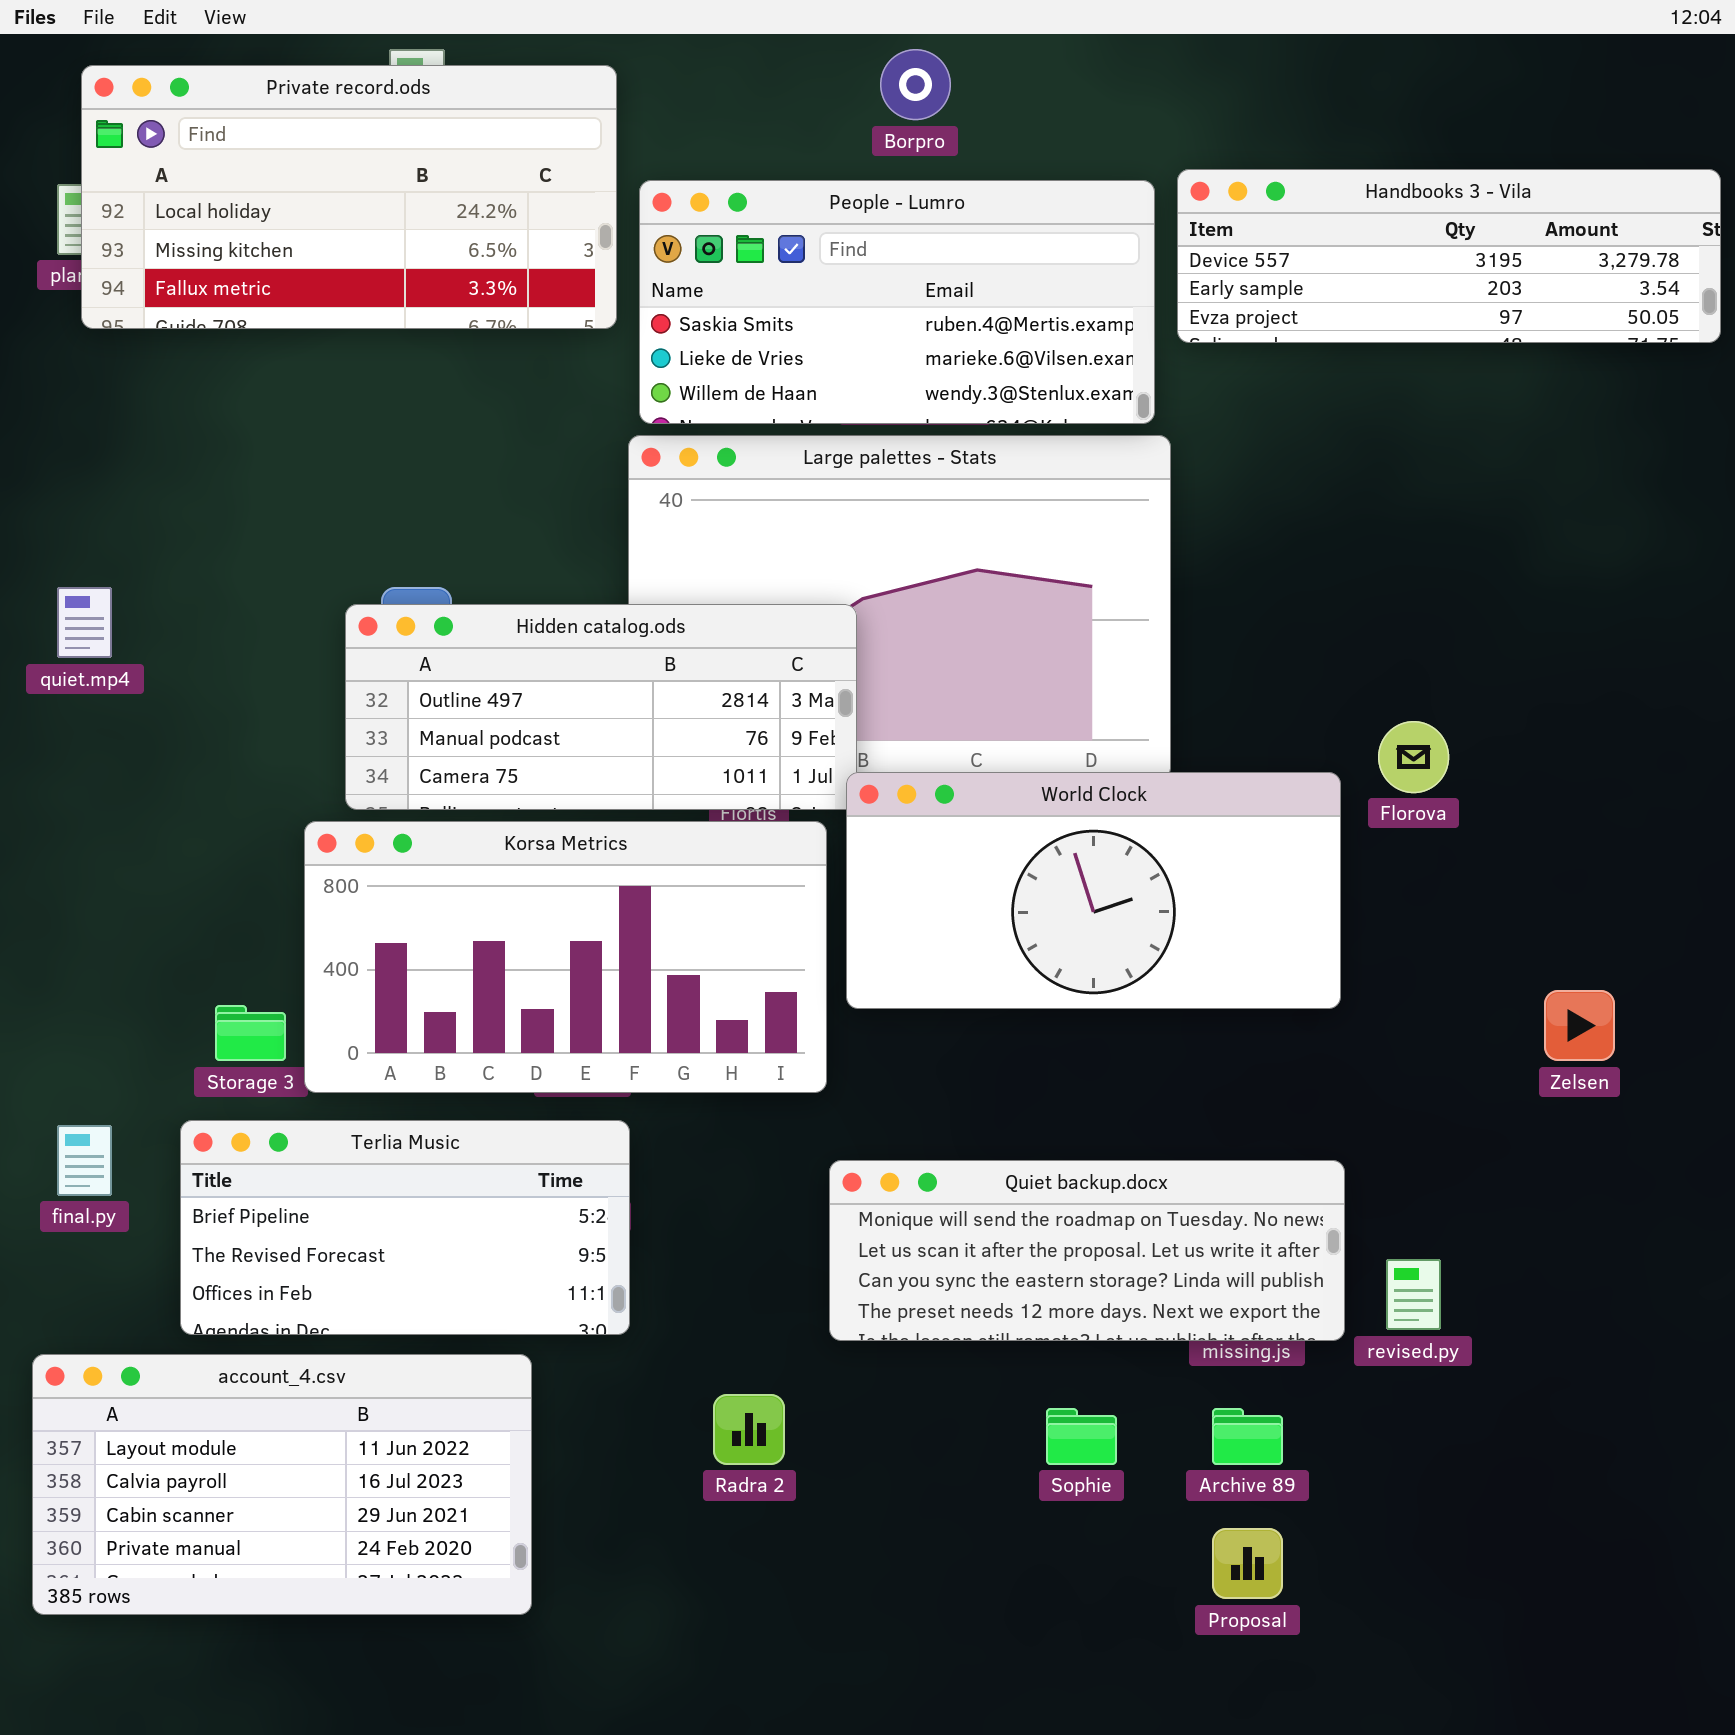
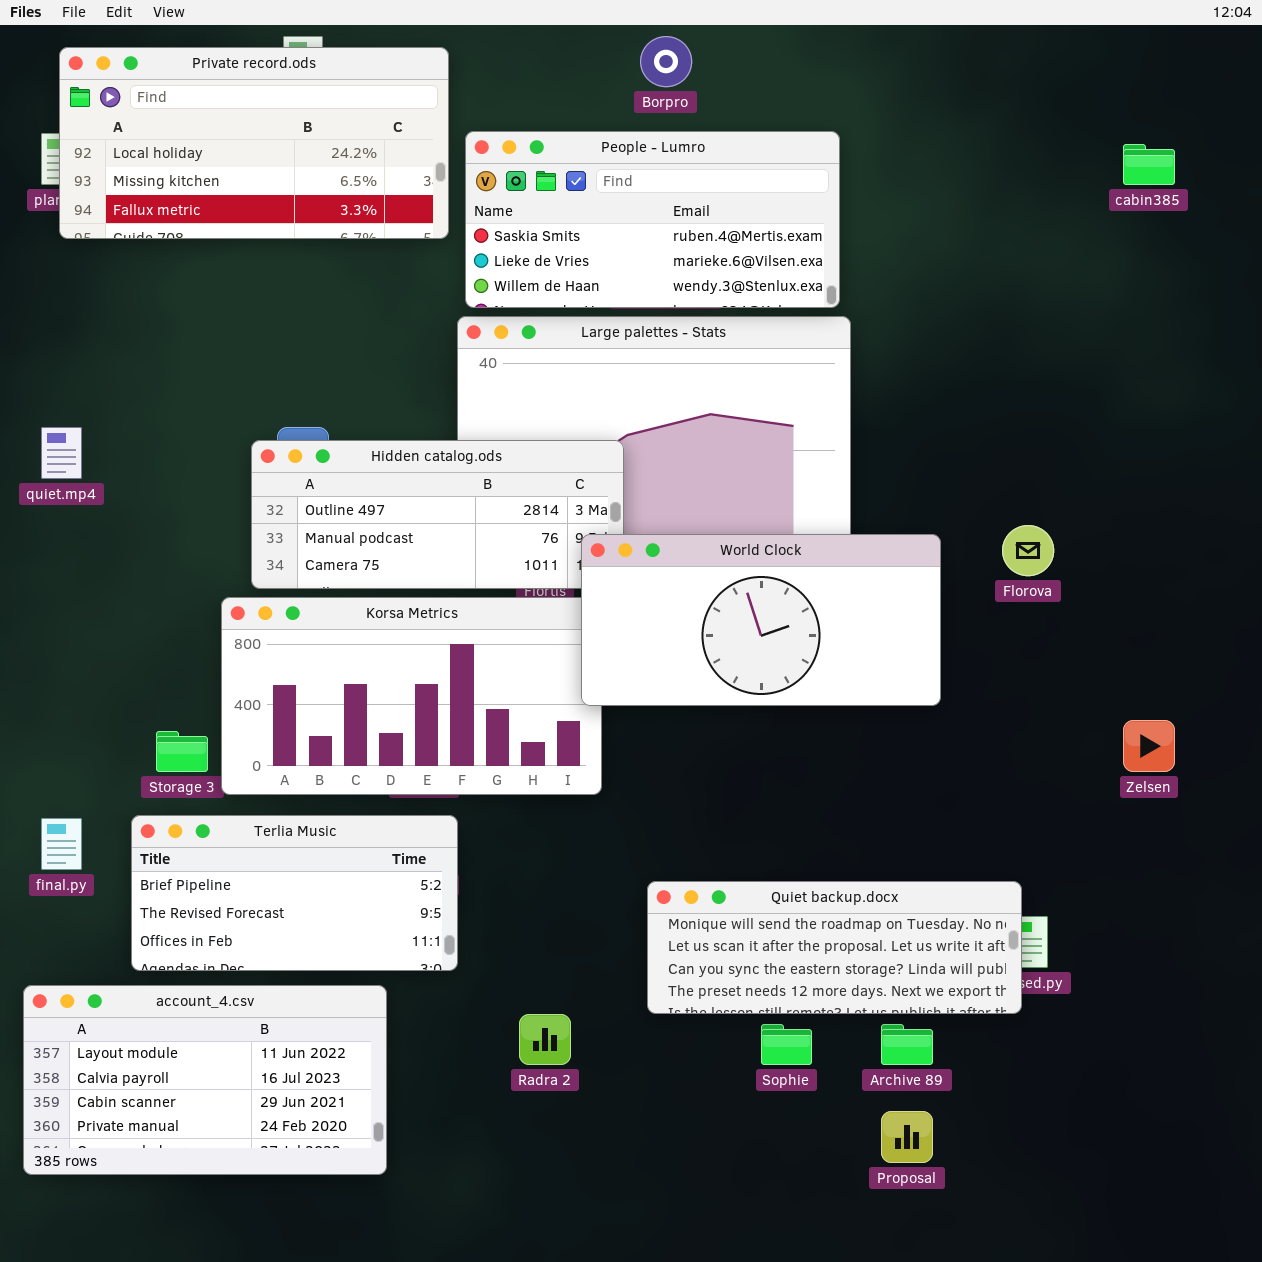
Handbooks 3 - Vila: [1177,169,1721,343] -> none, closed
World Clock: [846,772,1341,1009] -> [581,534,941,706], moved
Quiet backup.docx: [829,1160,1345,1341] -> [647,881,1022,1014], moved

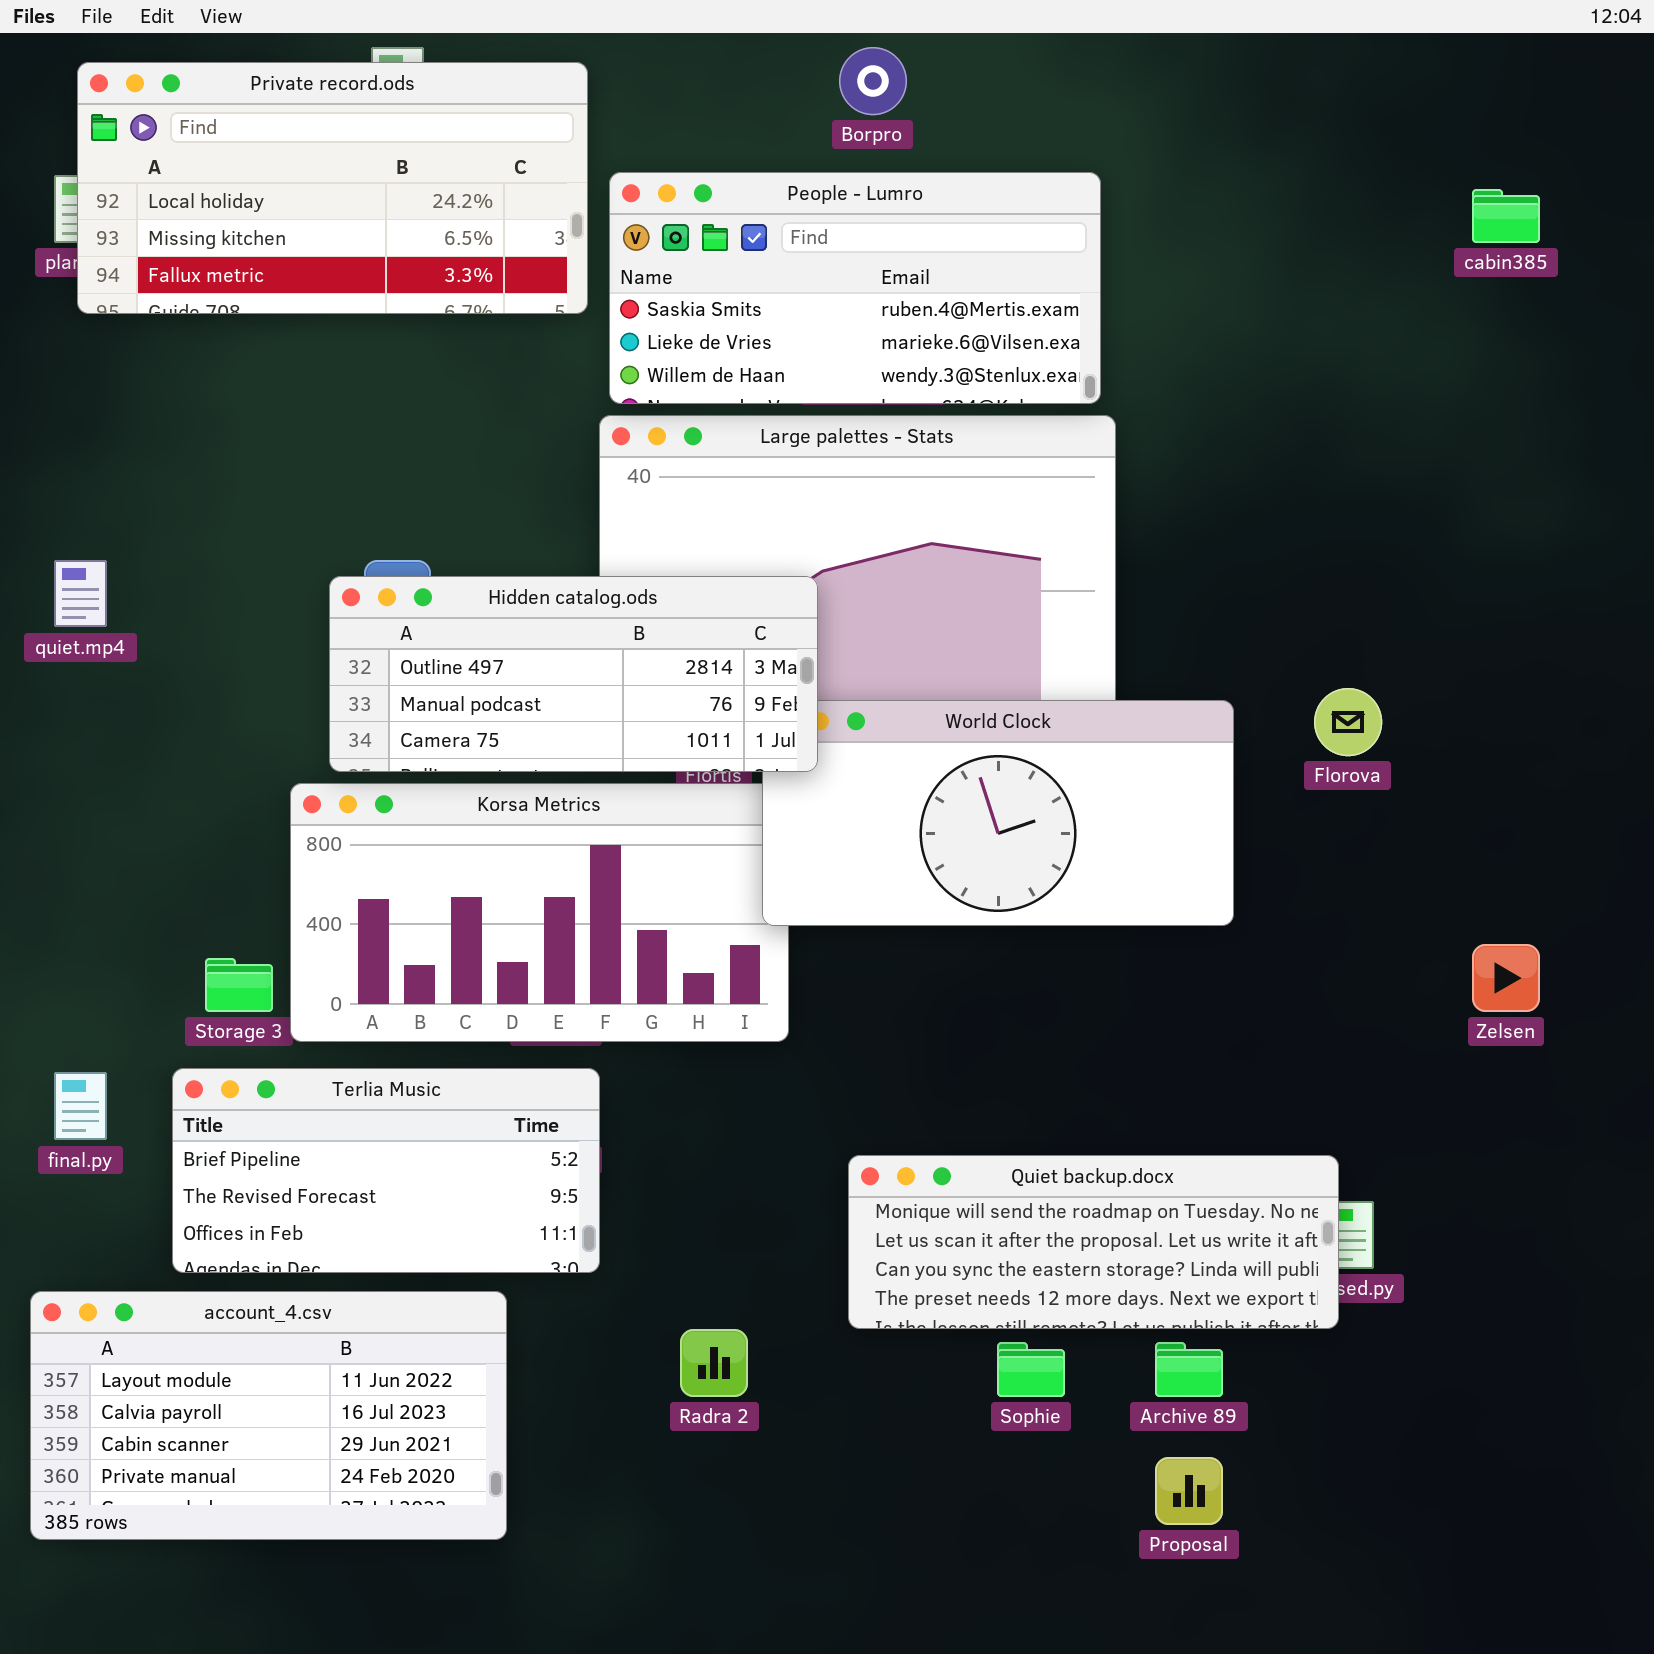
Hidden catalog.ods: [251,440,624,589] -> [329,576,818,772], raised

